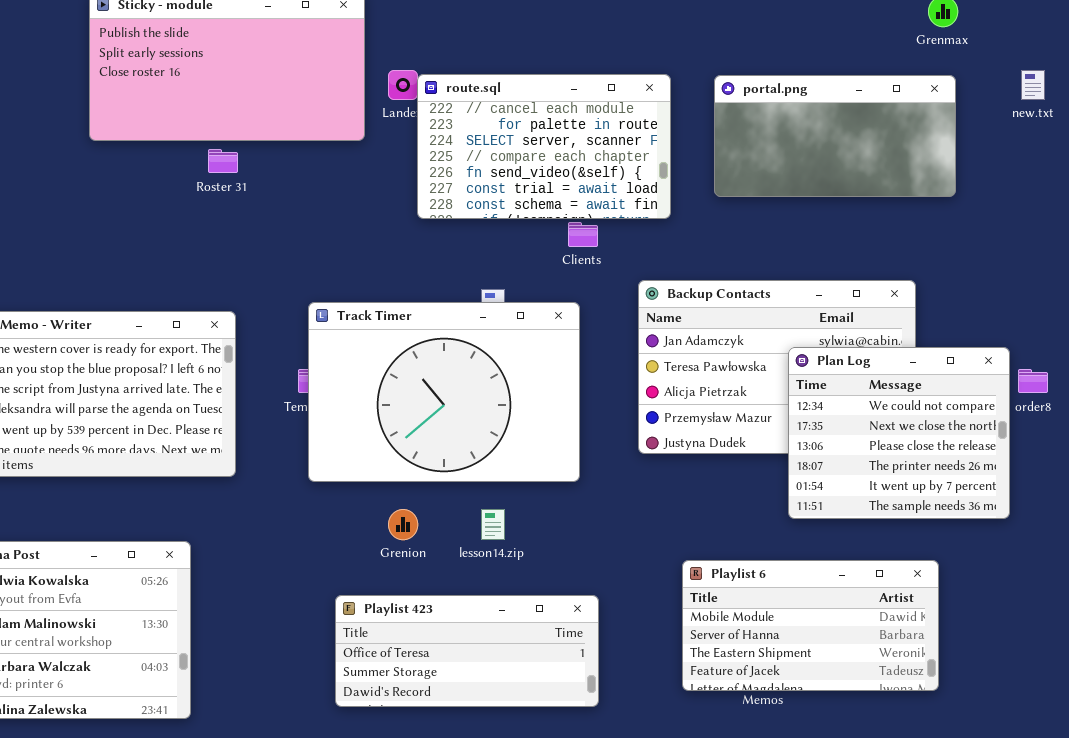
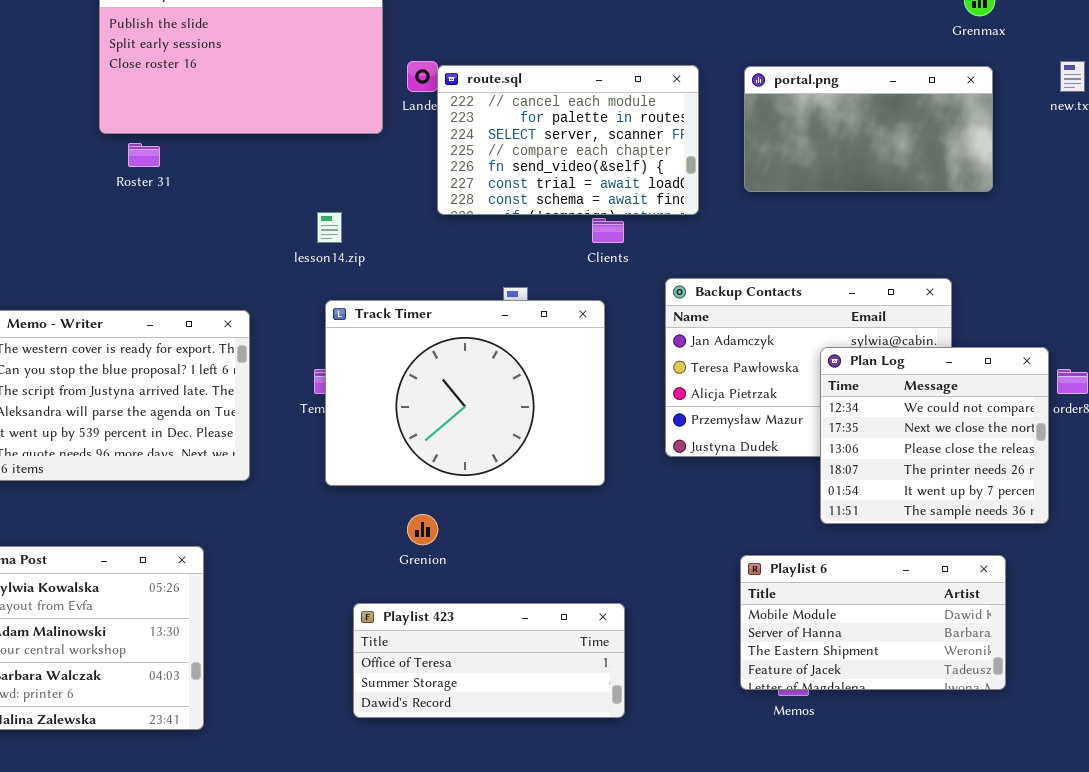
Roster 31: [208,149,238,173] -> [128,143,160,167], moved
lesson14.zip: [481,509,505,540] -> [317,212,342,243], moved
Playlist 6: [682,560,939,691] -> [740,555,1006,690], moved

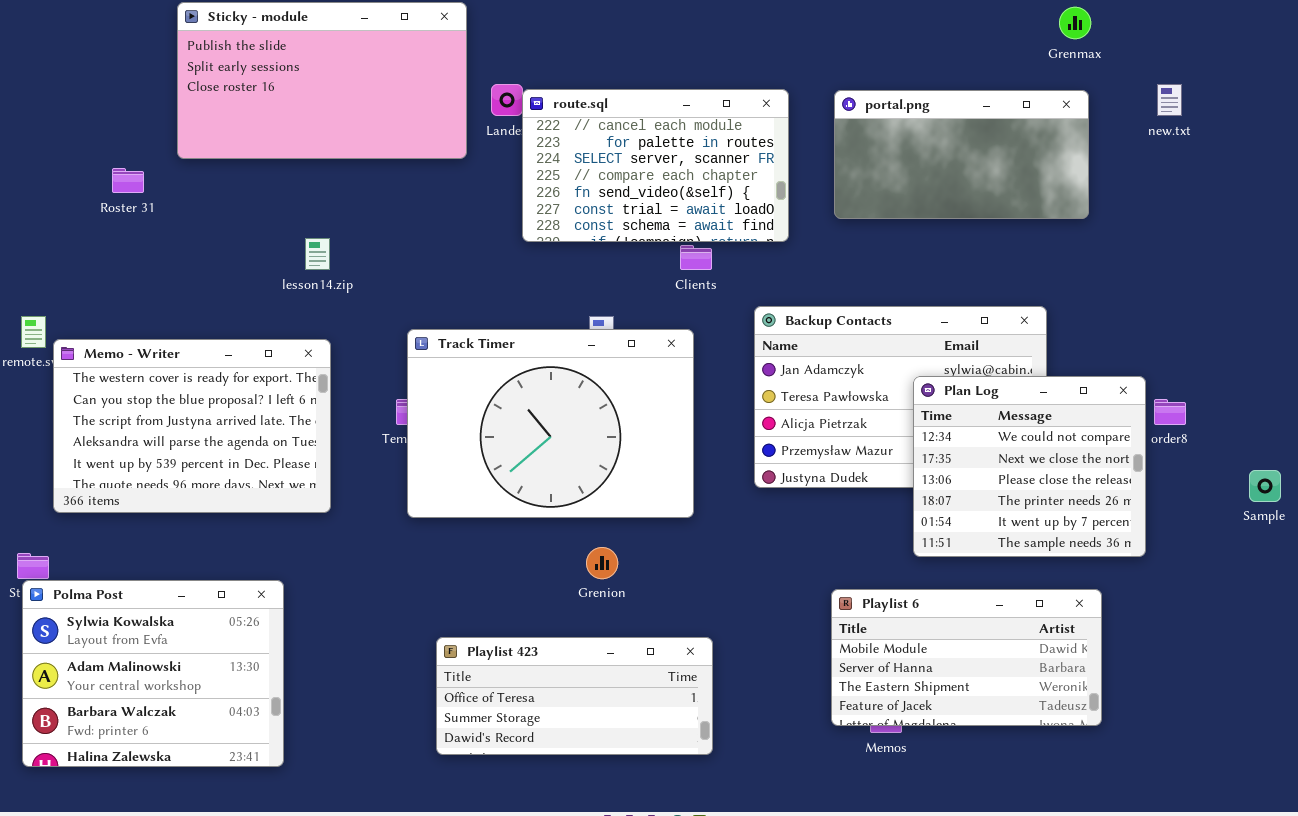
Roster 31: [128,143,160,167] -> [112,168,144,193], moved
lesson14.zip: [317,212,342,243] -> [305,238,330,270], moved
Grenion: [407,514,438,545] -> [586,547,618,579], moved

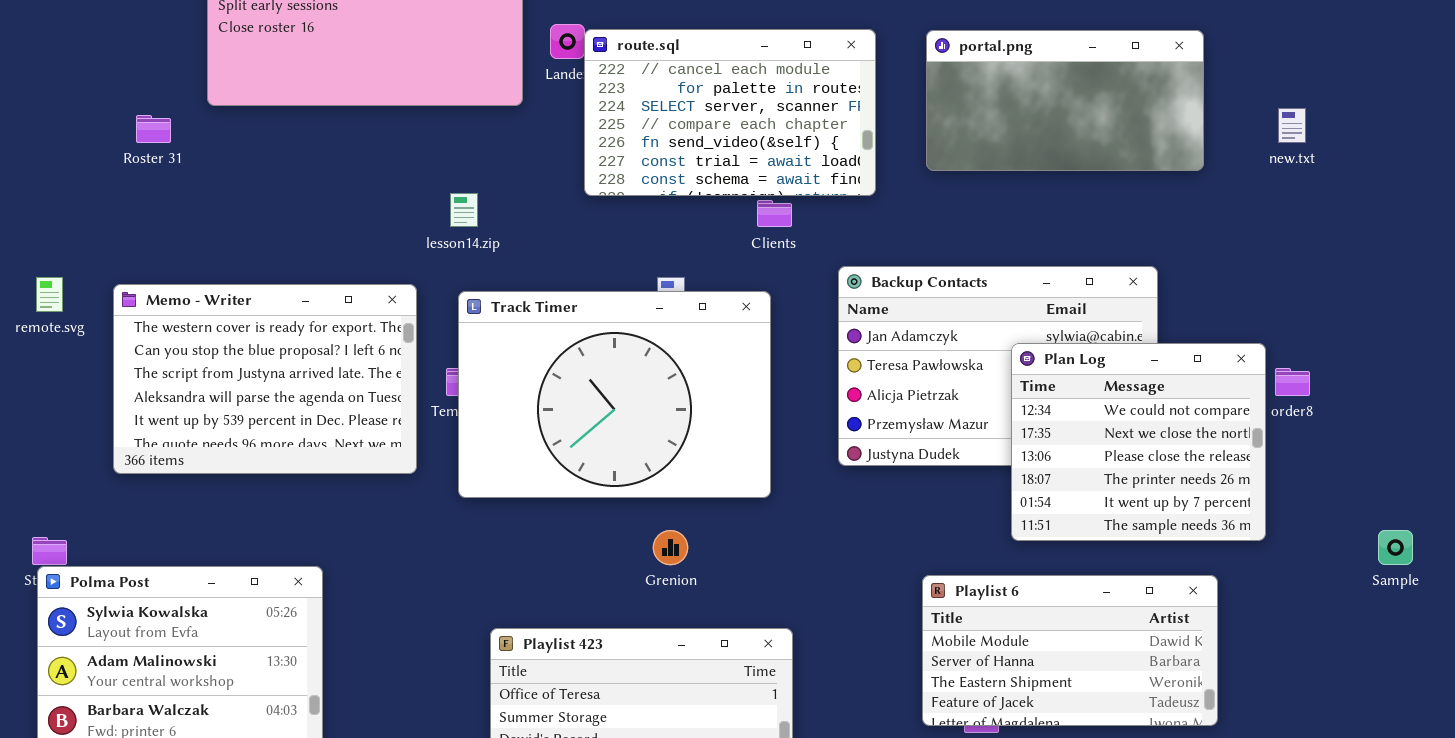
new.txt: [1157,84,1182,116] -> [1278,108,1306,143], moved
lesson14.zip: [305,238,330,270] -> [450,193,478,227], moved
Memo - Writer: [53,339,331,513] -> [113,284,417,474], moved
Sample: [1249,470,1281,502] -> [1378,530,1413,565], moved

